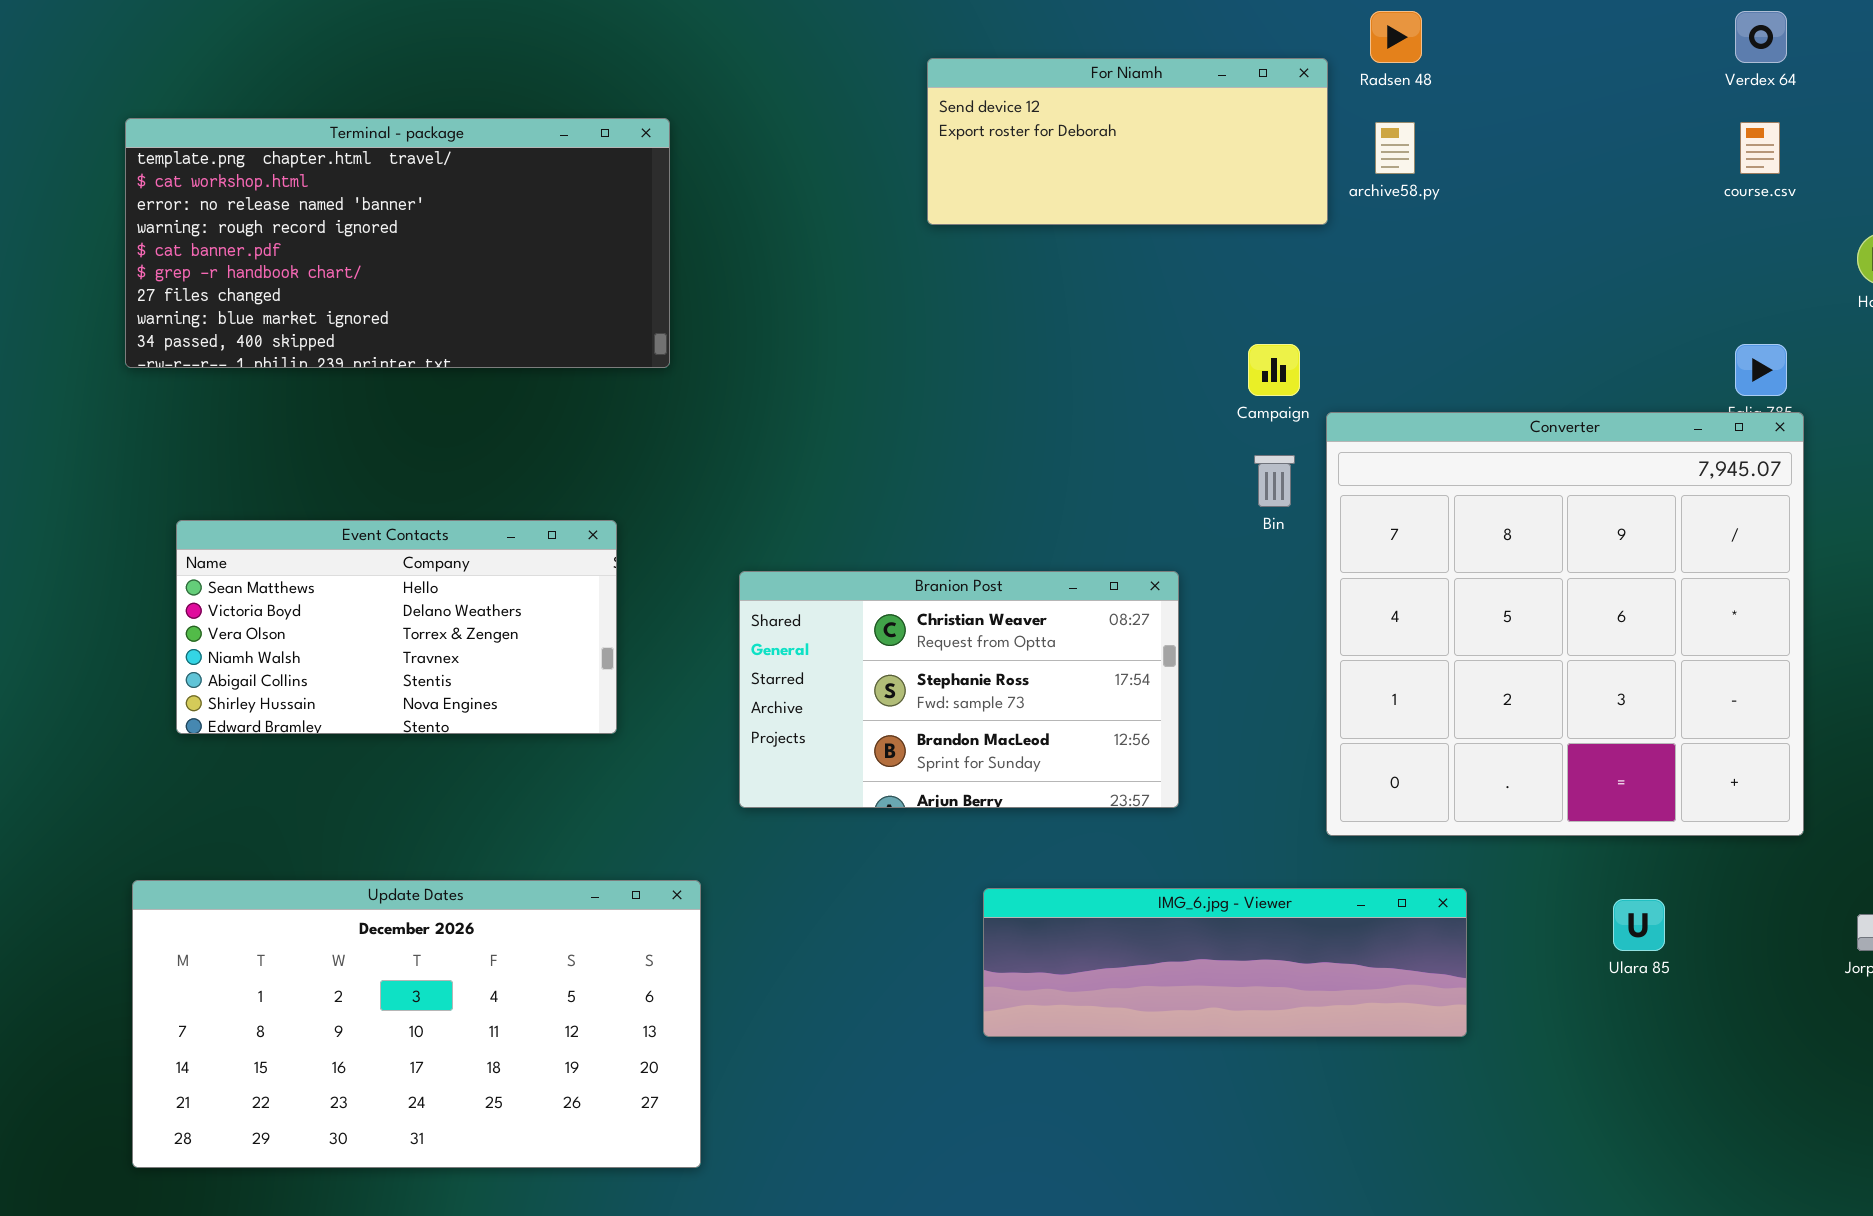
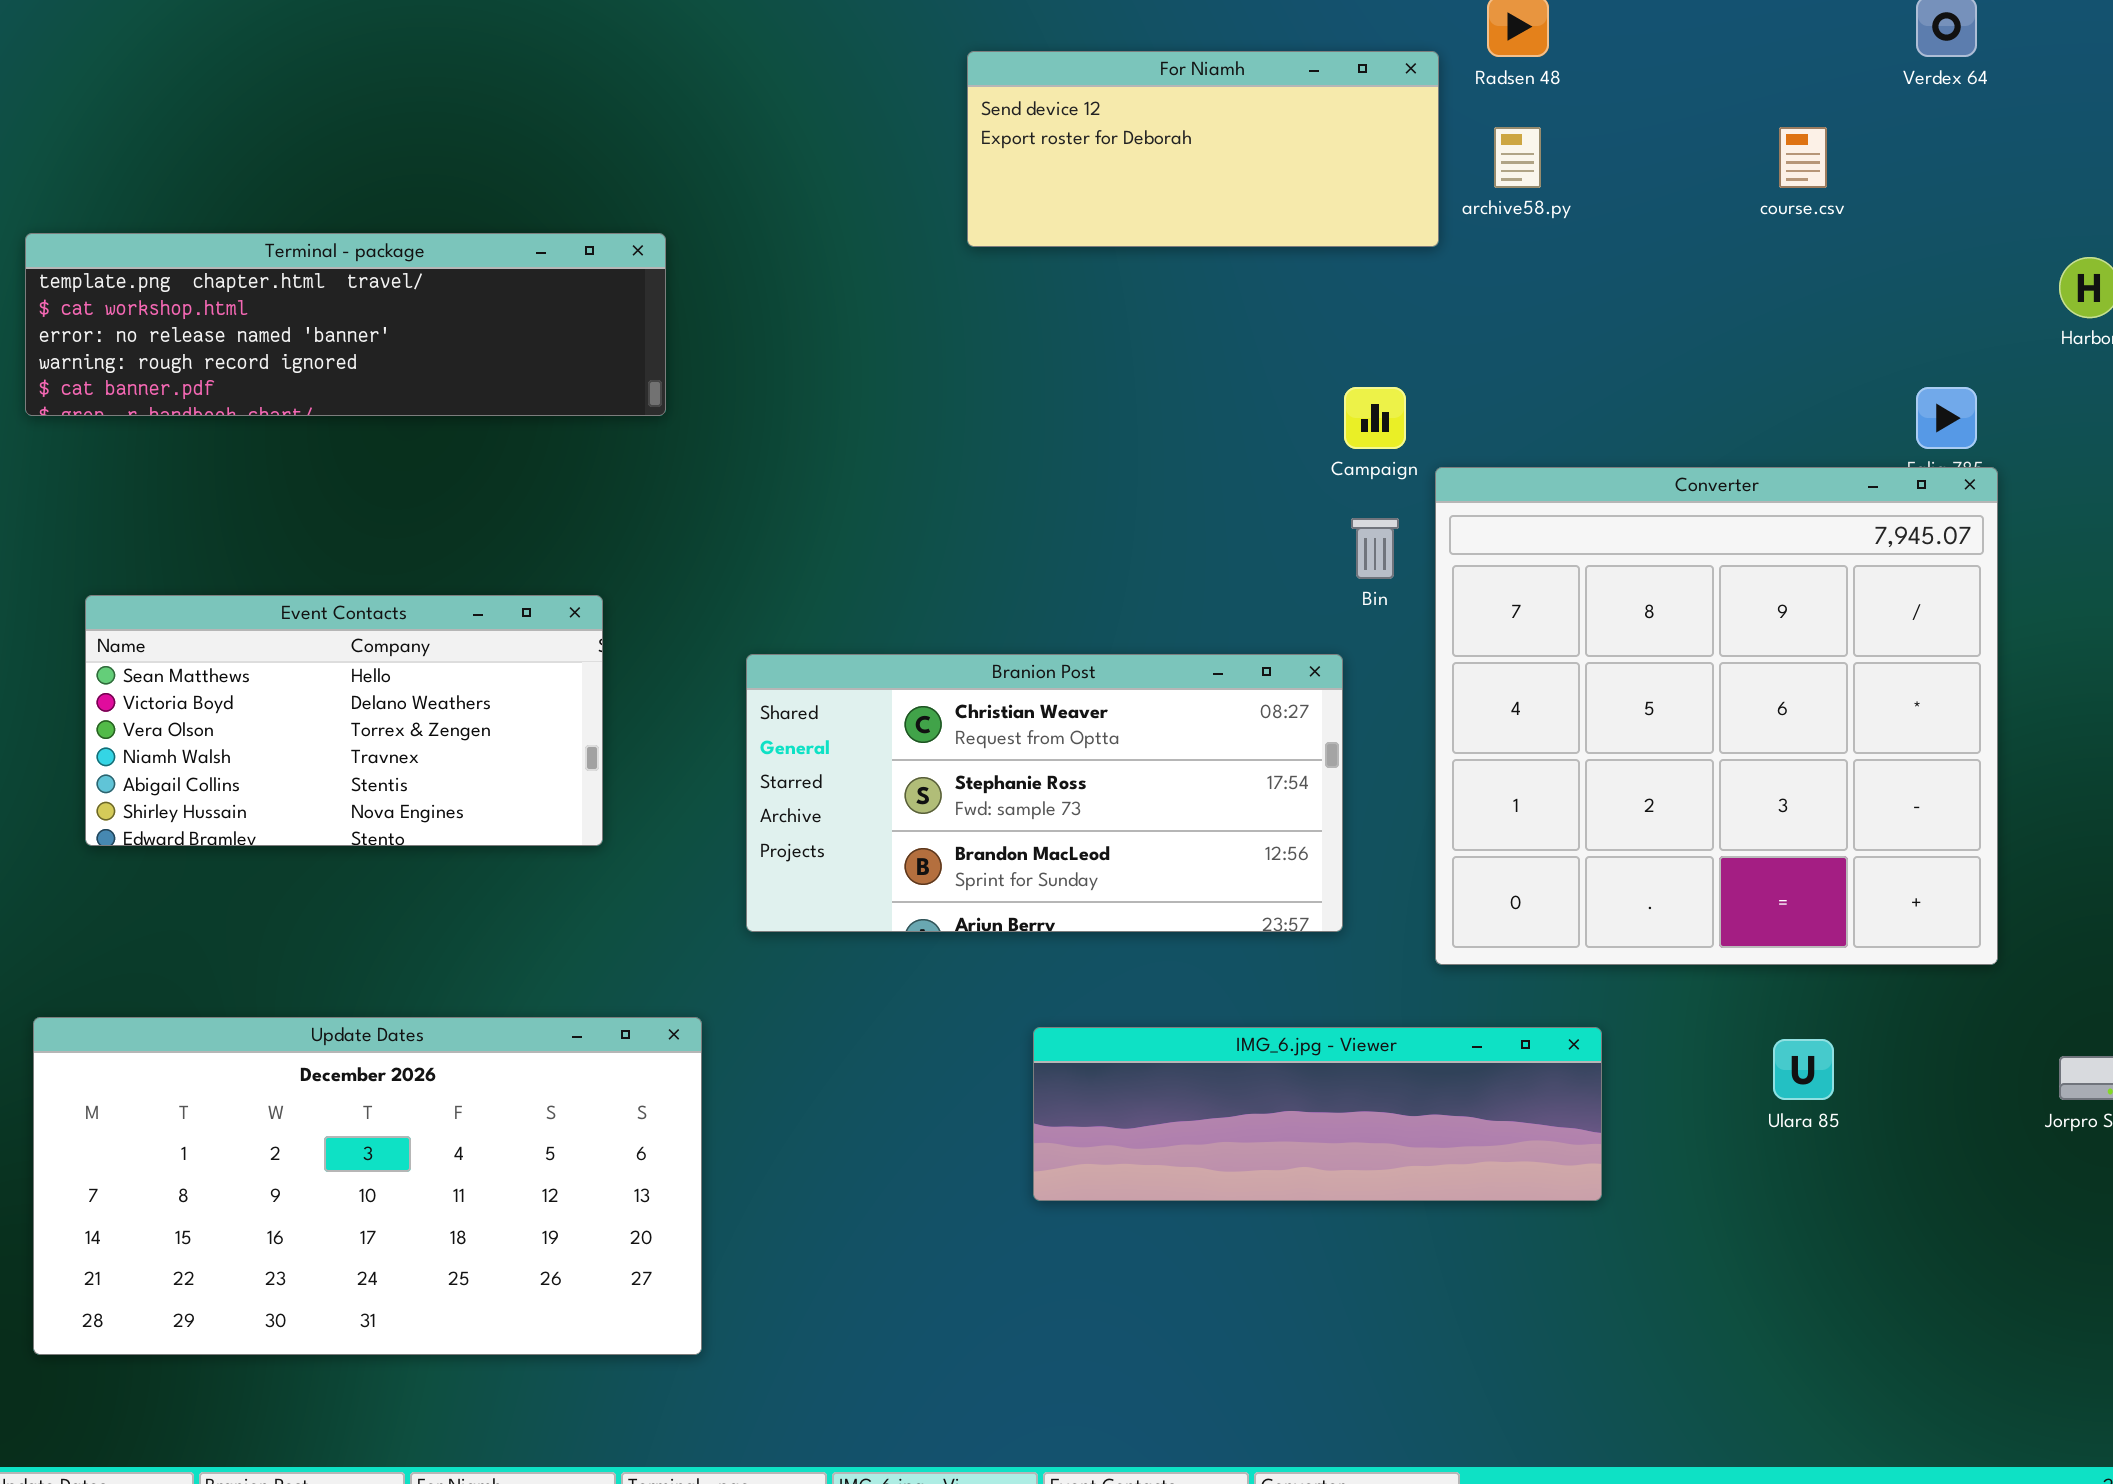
Terminal - package: [125,118,670,368] -> [25,233,666,416], resized
course.csv: [1740,122,1780,174] -> [1779,127,1827,188], moved
Branion Post: [739,571,1179,808] -> [746,654,1343,932], resized

